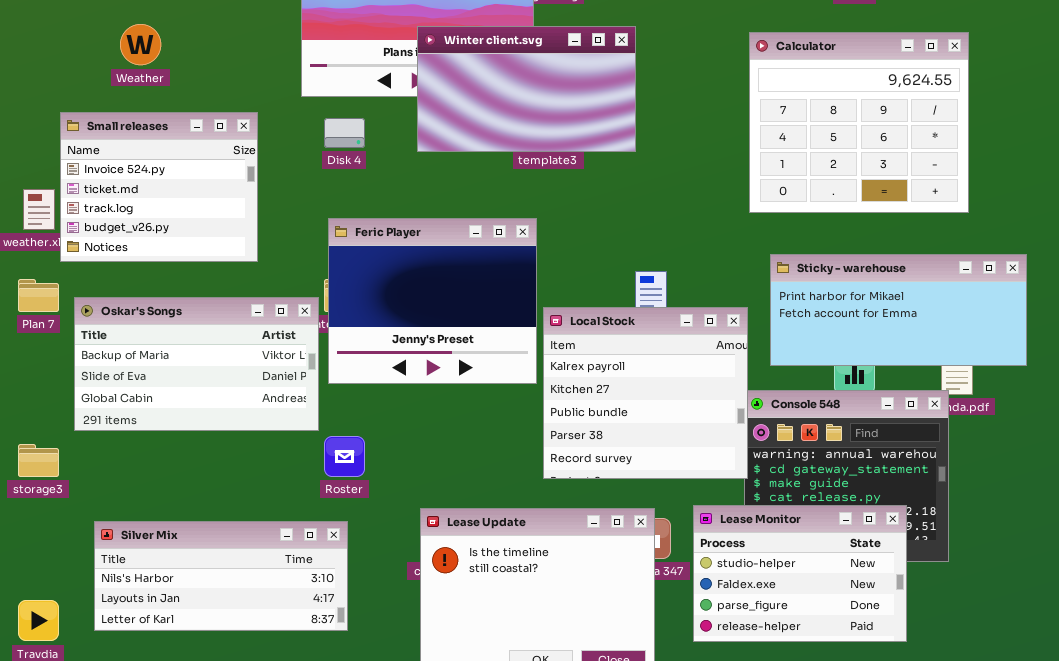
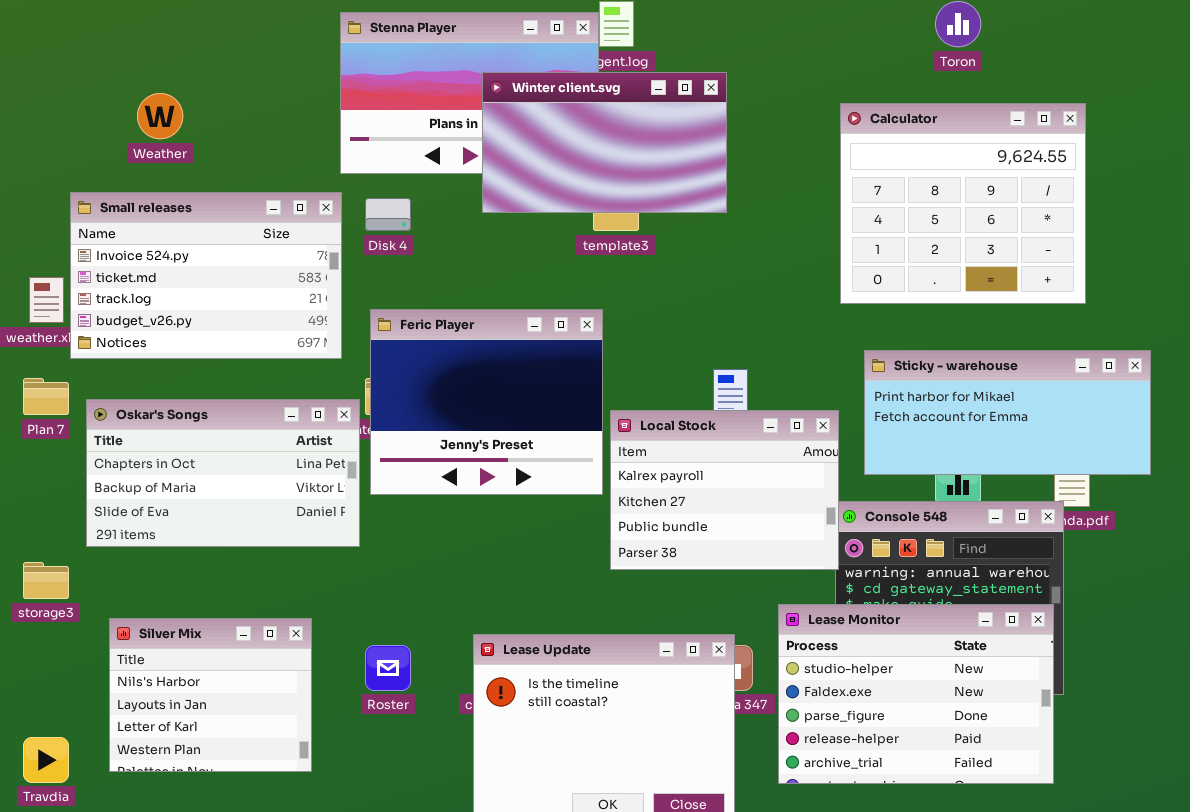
Winter client.svg: [417,26,636,152] -> [482,72,727,213], moved
Small releases: [60,112,258,262] -> [70,192,342,359], resized
Oskar's Songs: [74,297,319,431] -> [86,399,360,547], scrolled up 1 row
Local Stock: [543,307,748,479] -> [610,410,839,570], resized
Roster: [324,436,365,477] -> [365,645,411,691], moved
Lease Monitor: [693,505,907,642] -> [778,604,1054,784], resized
Silver Mix: [94,521,348,631] -> [109,618,312,772], resized

